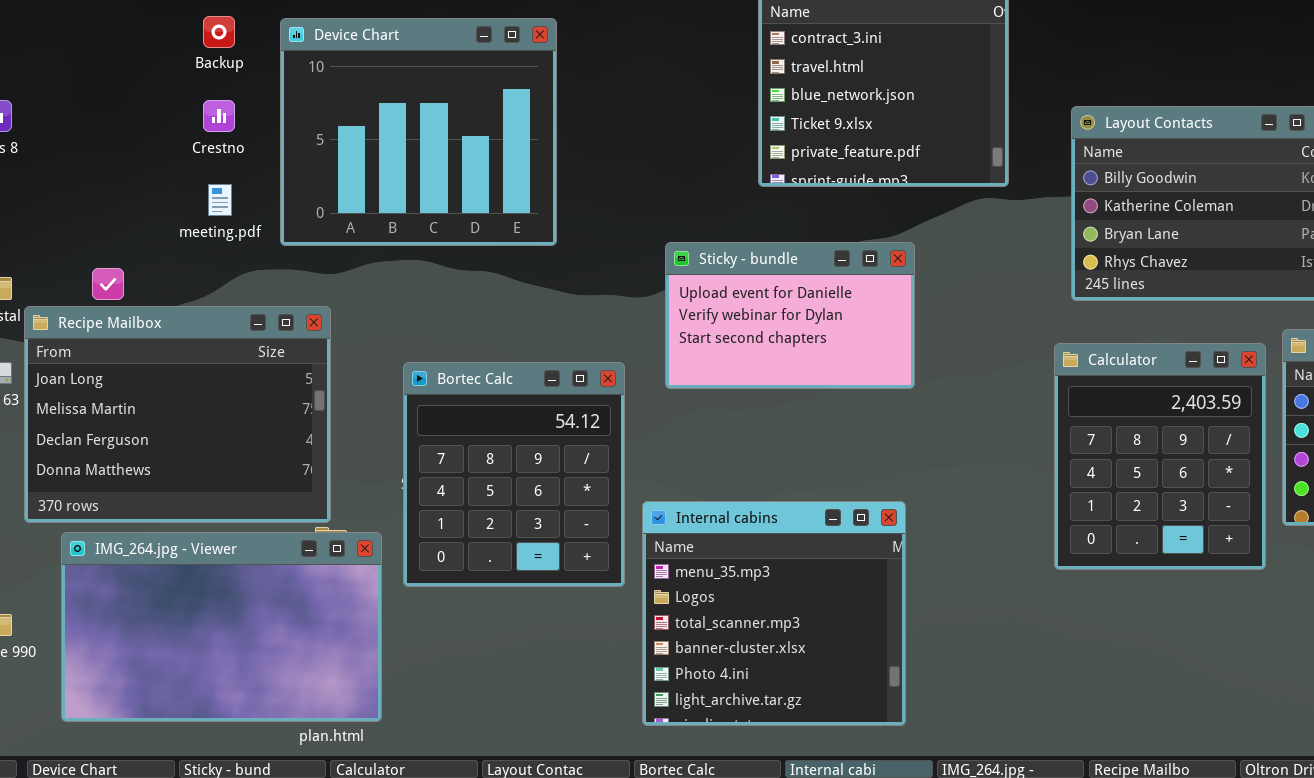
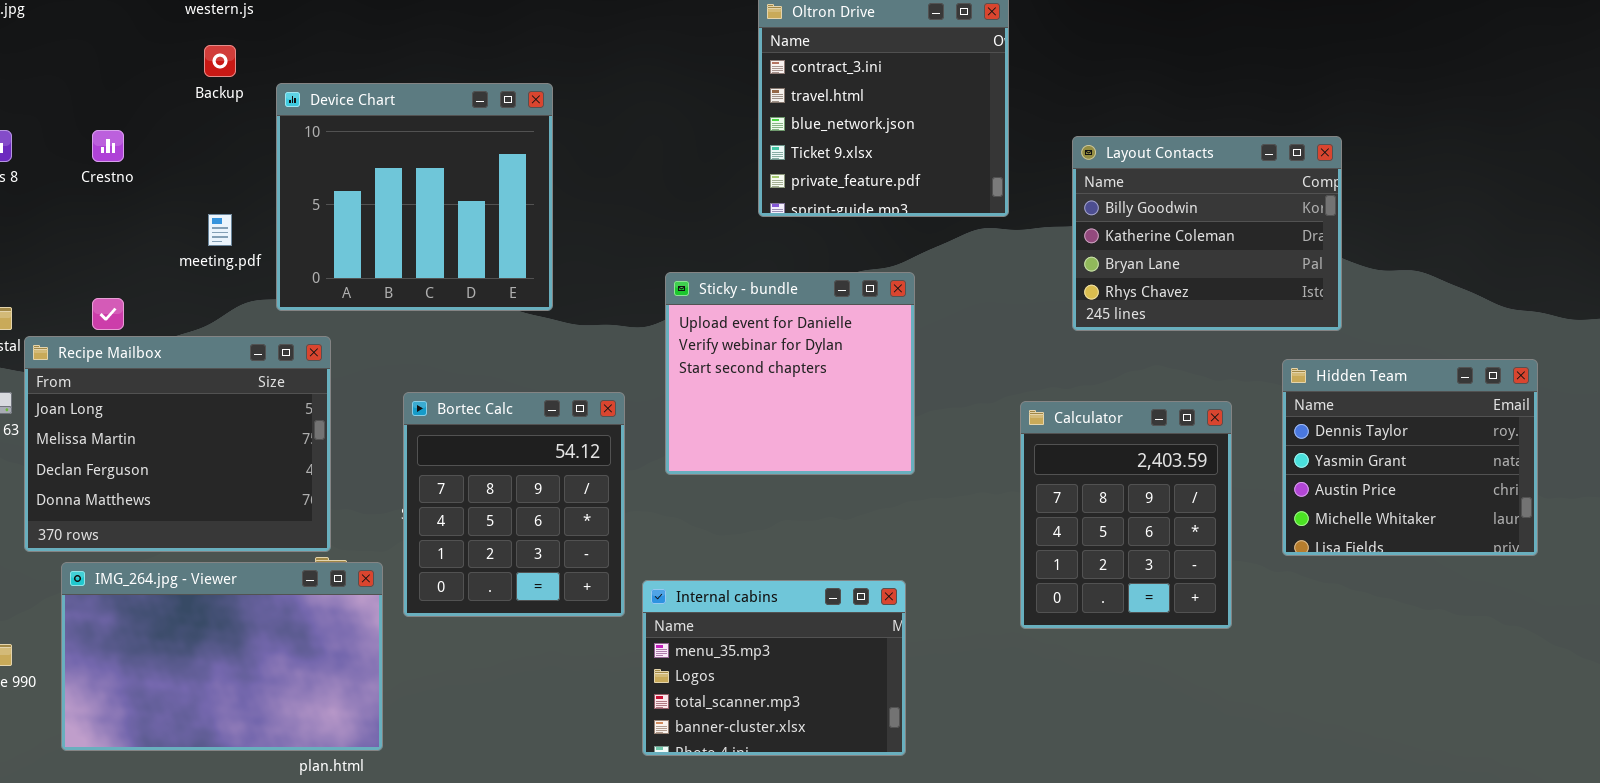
Device Chart: [280,18,557,246] -> [276,83,553,311], moved
Crestno: [203,100,235,132] -> [92,130,124,162], moved
Sticky - bundle: [665,242,915,389] -> [665,272,915,475], resized
Calculator: [1054,343,1266,570] -> [1020,401,1232,629], moved
Internal cabins: [642,501,906,726] -> [642,580,906,756], resized

